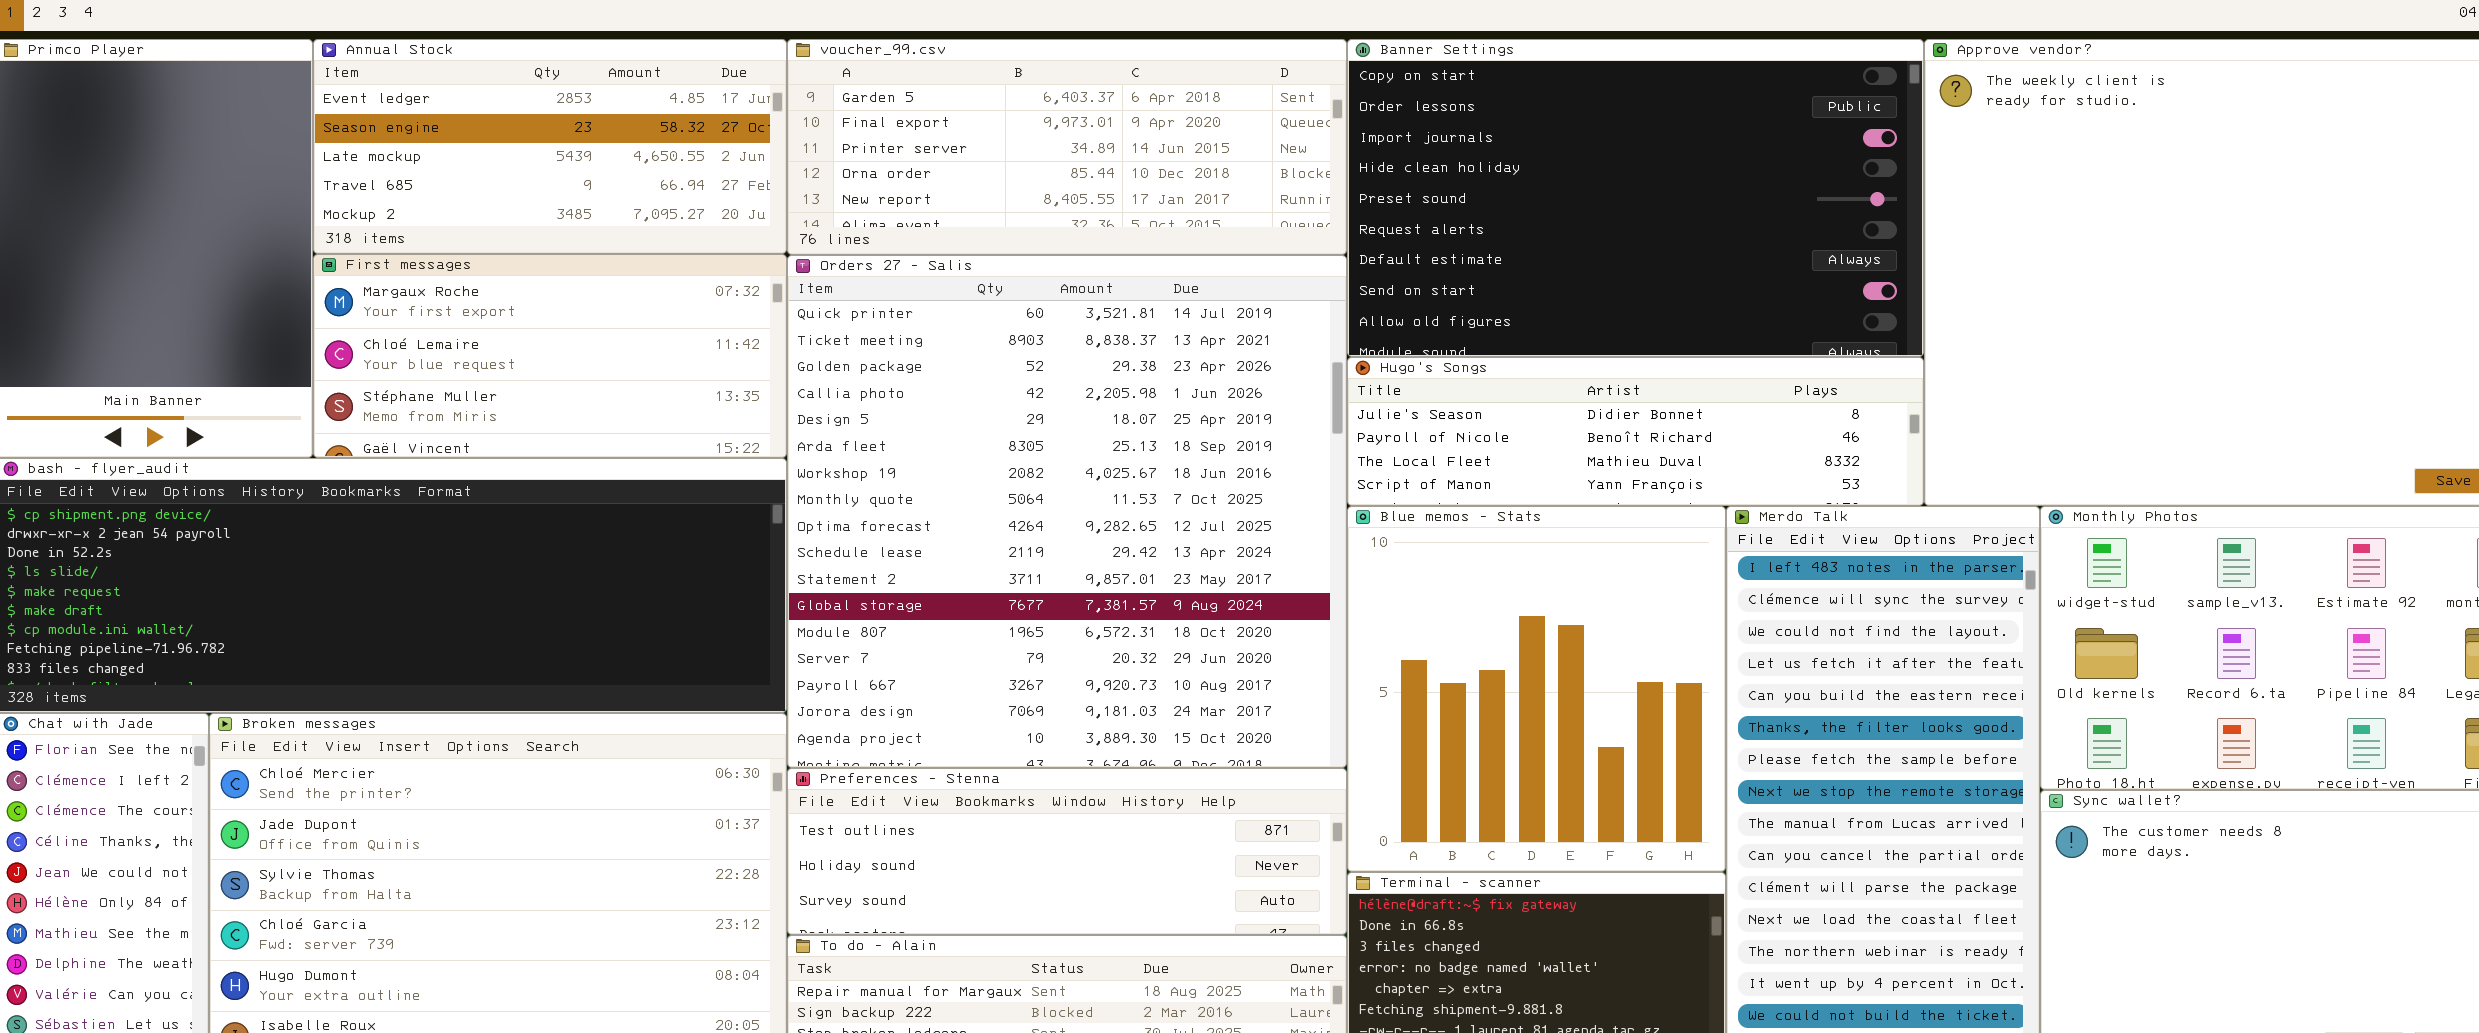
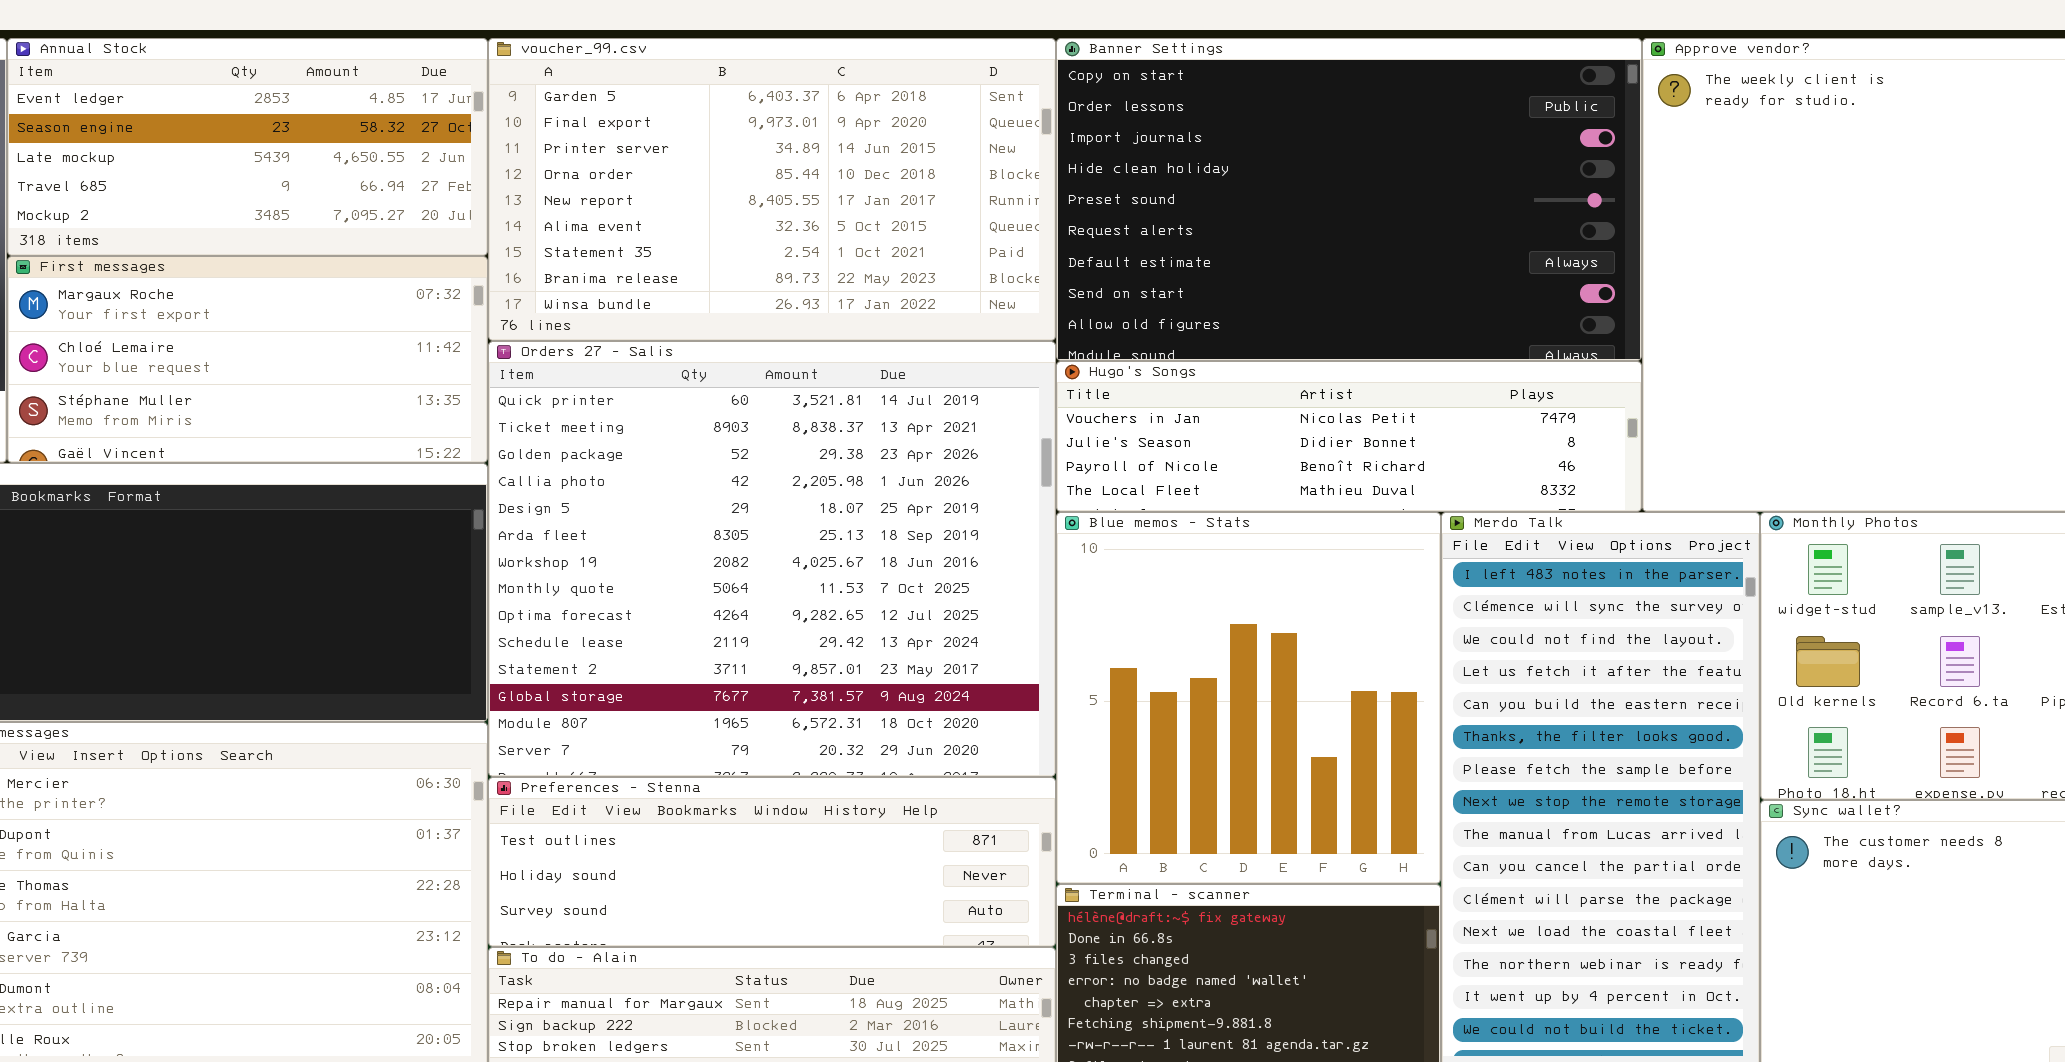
voucher_99.csv: [787,39,1347,255] -> [488,38,1056,341], resized
Orders 27 - Salis: [787,255,1347,768] -> [488,341,1056,777], resized
Hugo's Songs: [1347,357,1924,506] -> [1056,361,1642,512], scrolled up 1 row

